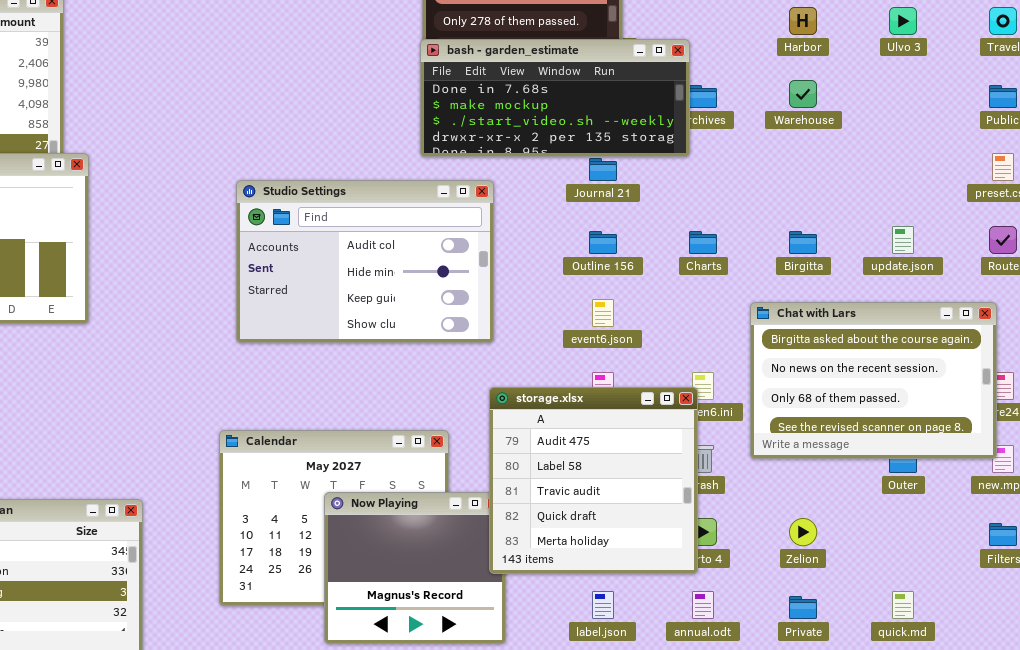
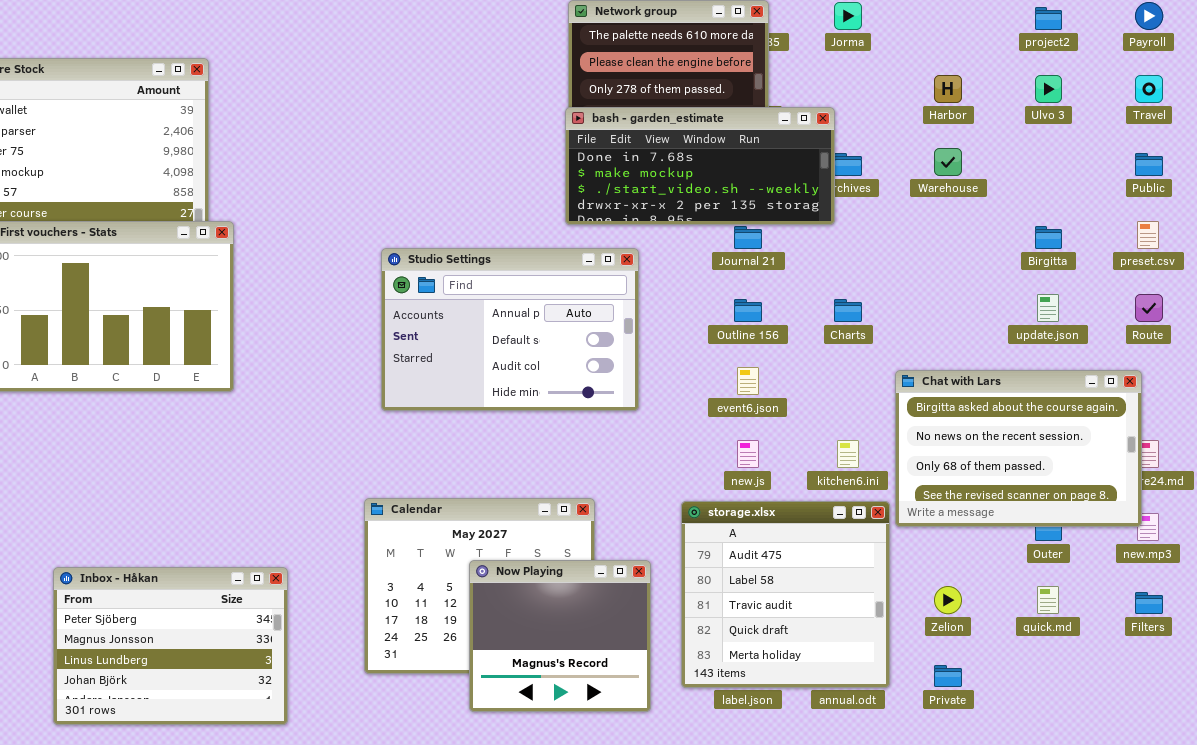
Studio Settings: [236,180,494,343] -> [381,248,639,411], scrolled up 2 rows
Birgitta: [789,231,817,254] -> [1035,226,1062,249], moved
storage.xlsx: [489,387,698,574] -> [681,501,890,688], moved
quick.md: [892,591,914,619] -> [1037,586,1059,614], moved

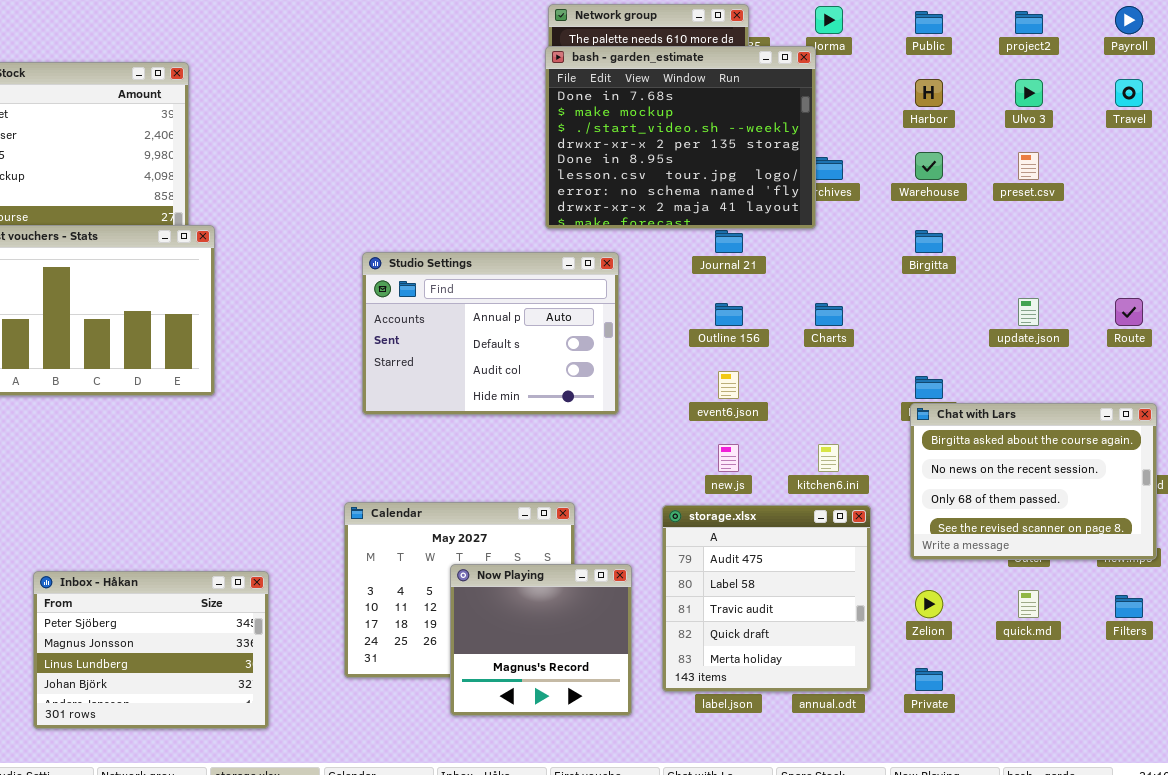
bash - garden_estimate: [565,107,835,225] -> [545,46,816,229], resized
Public: [1135,153,1163,176] -> [915,11,943,34], moved
preset.csv: [1137,221,1159,249] -> [1018,152,1039,180], moved
Birgitta: [1035,226,1062,249] -> [915,230,943,253], moved
Chat with Lars: [895,370,1142,527] -> [910,403,1157,560], moved

